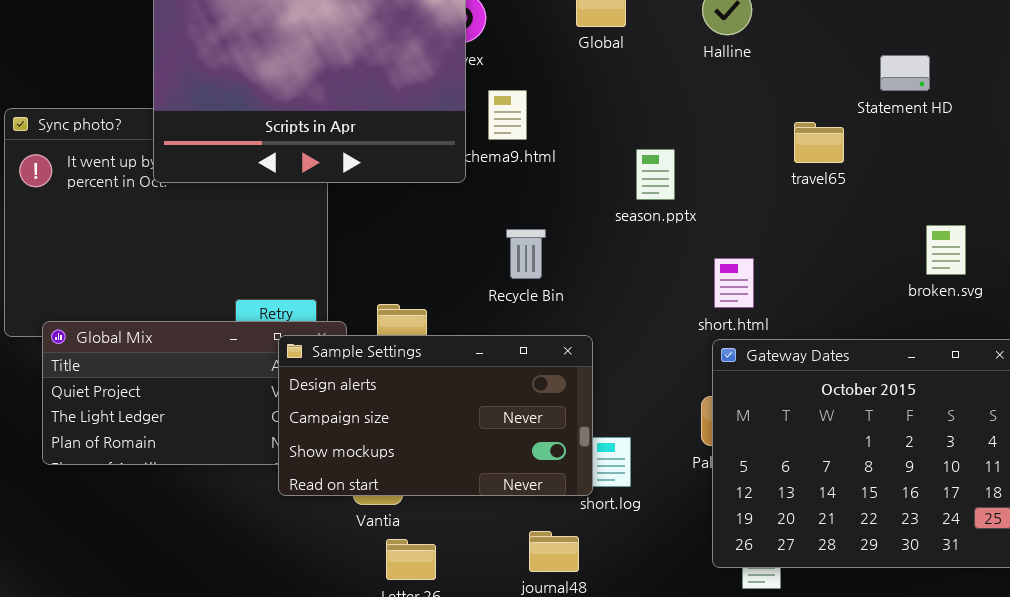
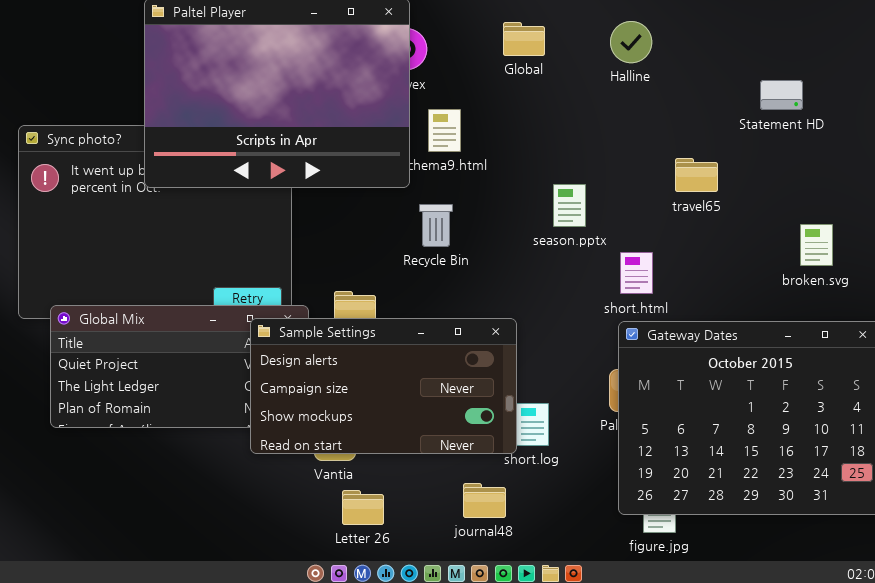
travel65: [794,122,844,163] -> [675,158,718,192], moved
season.pptx: [636,149,675,200] -> [553,184,586,227], moved
Recycle Bin: [506,229,546,279] -> [419,204,453,247], moved

